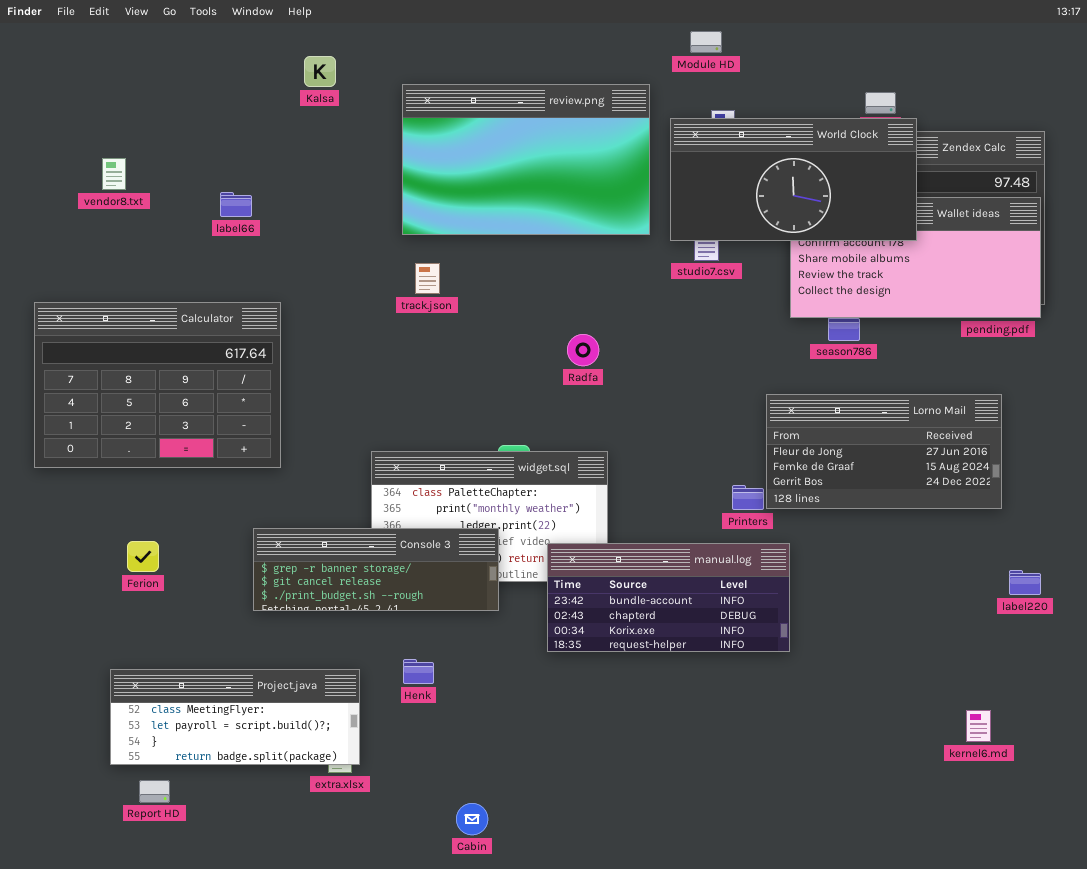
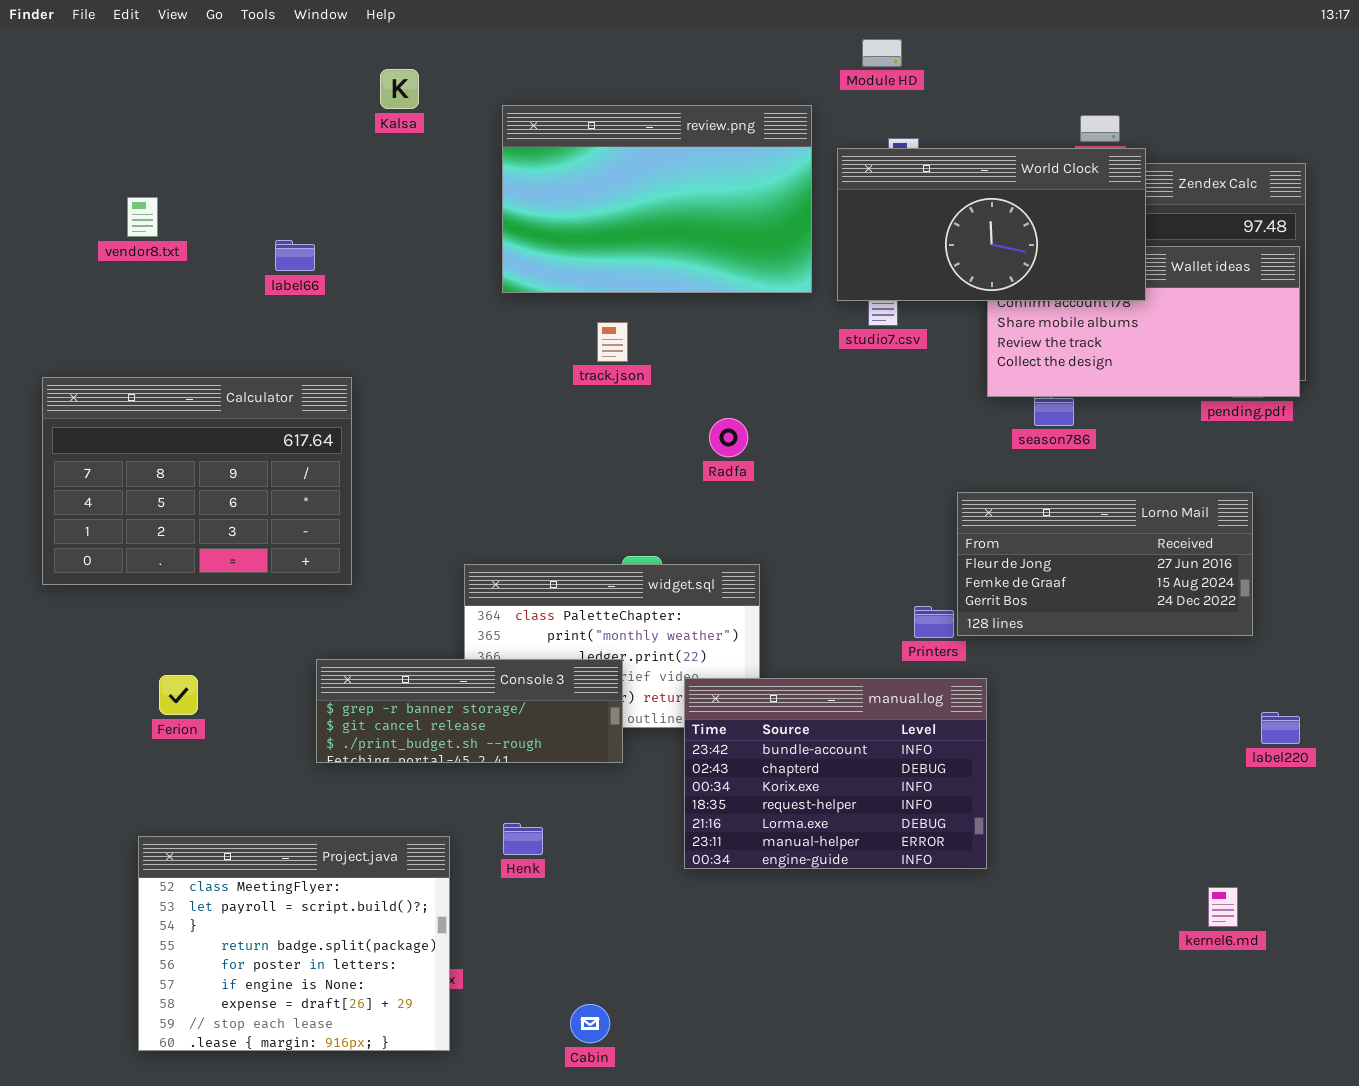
track.json: [415,263,440,294] -> [597,322,628,362], moved
manual.log: [547,543,790,652] -> [684,678,987,869], resized
Project.java: [110,669,360,765] -> [138,836,450,1051], resized

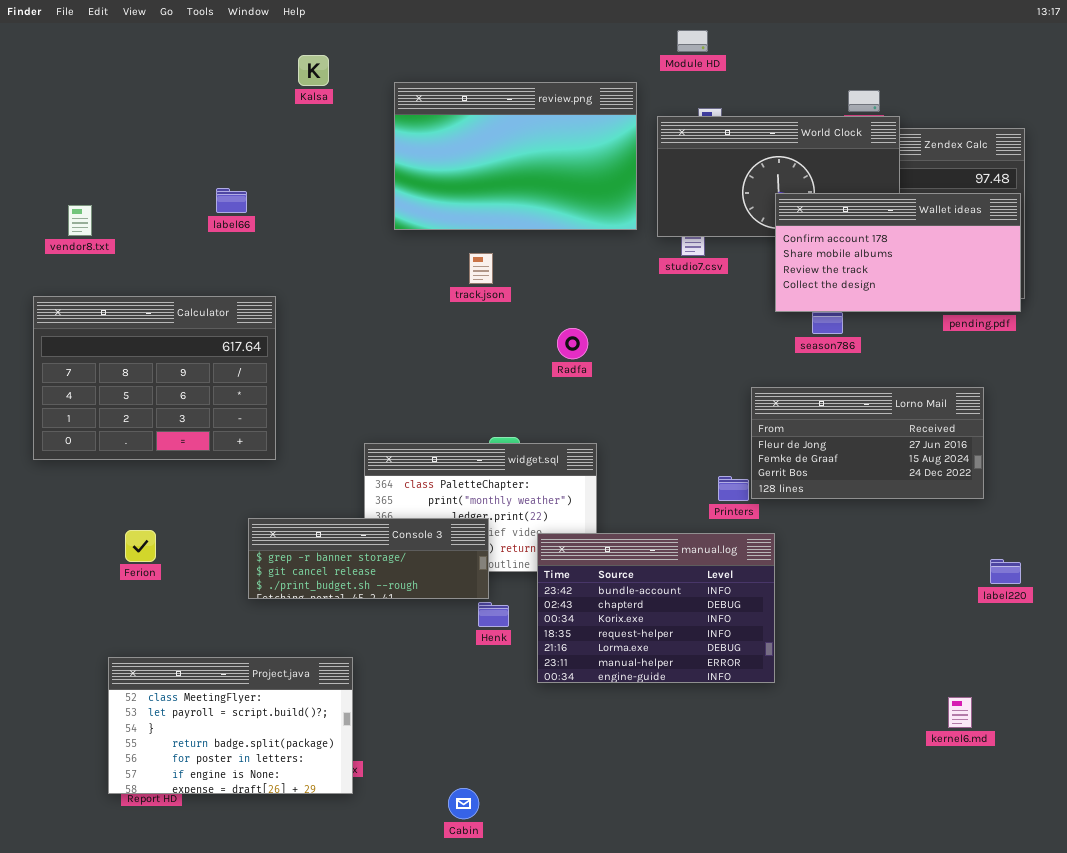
vendor8.txt: [127,197,158,237] -> [68,205,92,236], moved
Wallet ideas: [987,246,1300,397] -> [775,193,1021,312], raised
Henk: [503,823,543,855] -> [478,602,509,627], moved
Project.java: [138,836,450,1051] -> [108,657,353,794], resized

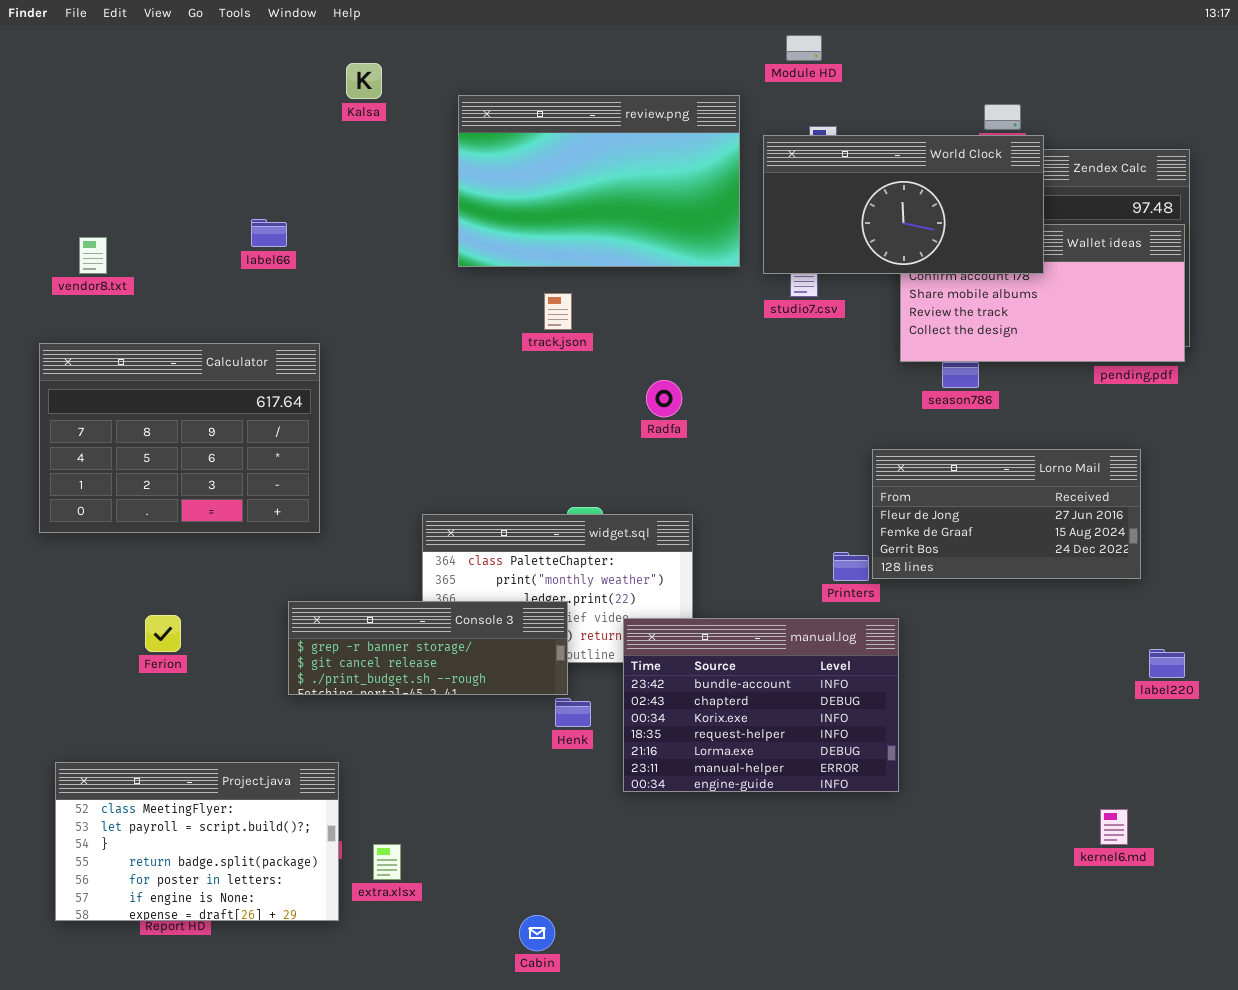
World Clock: [657,116,900,237] -> [763,135,1044,274], raised
Project.java: [108,657,353,794] -> [55,762,339,921], moved

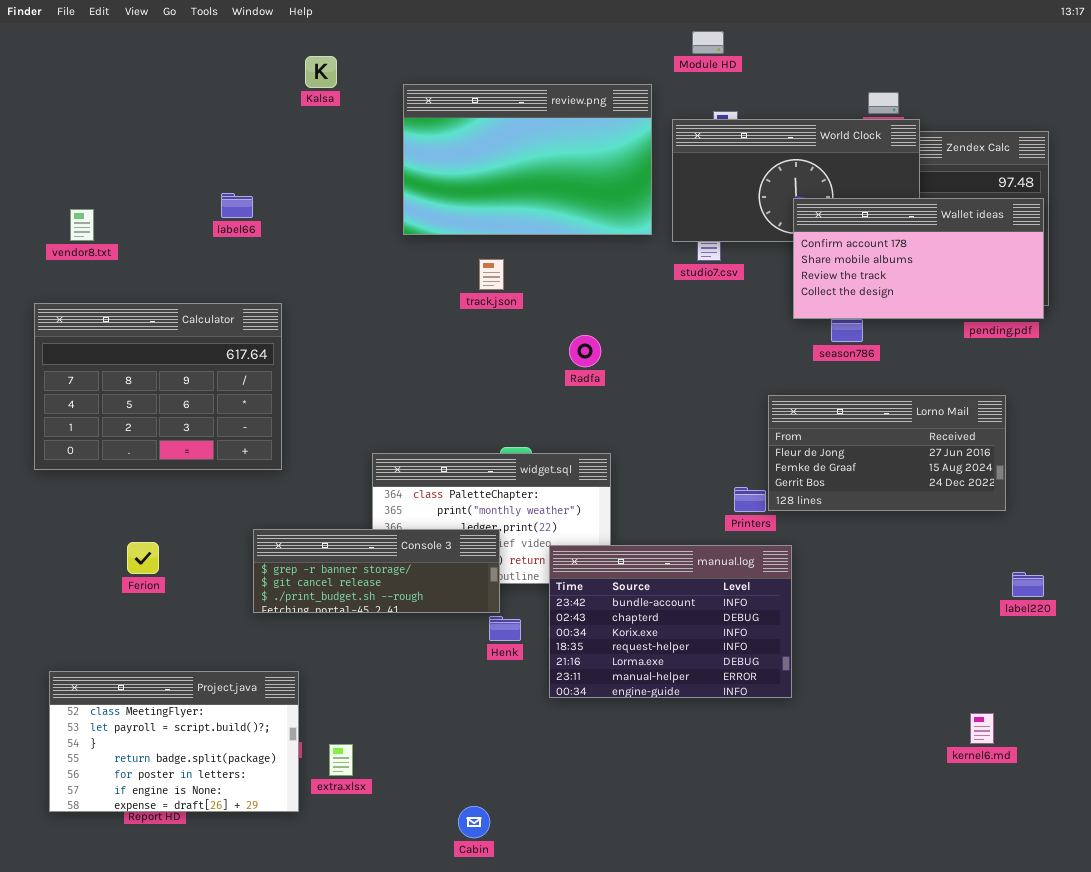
Wallet ideas: [900,224,1185,362] -> [793,198,1044,319], raised

